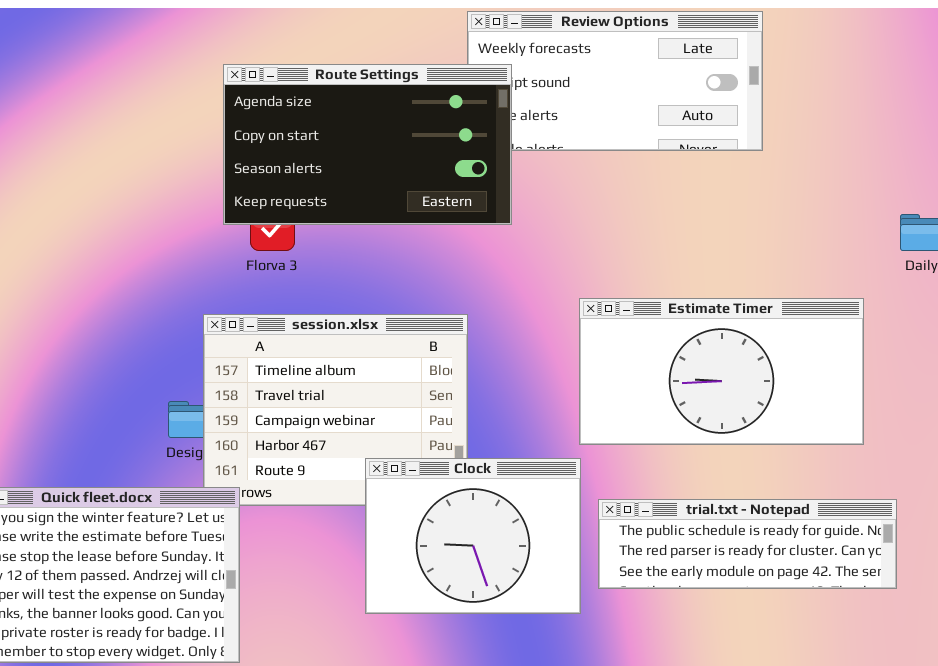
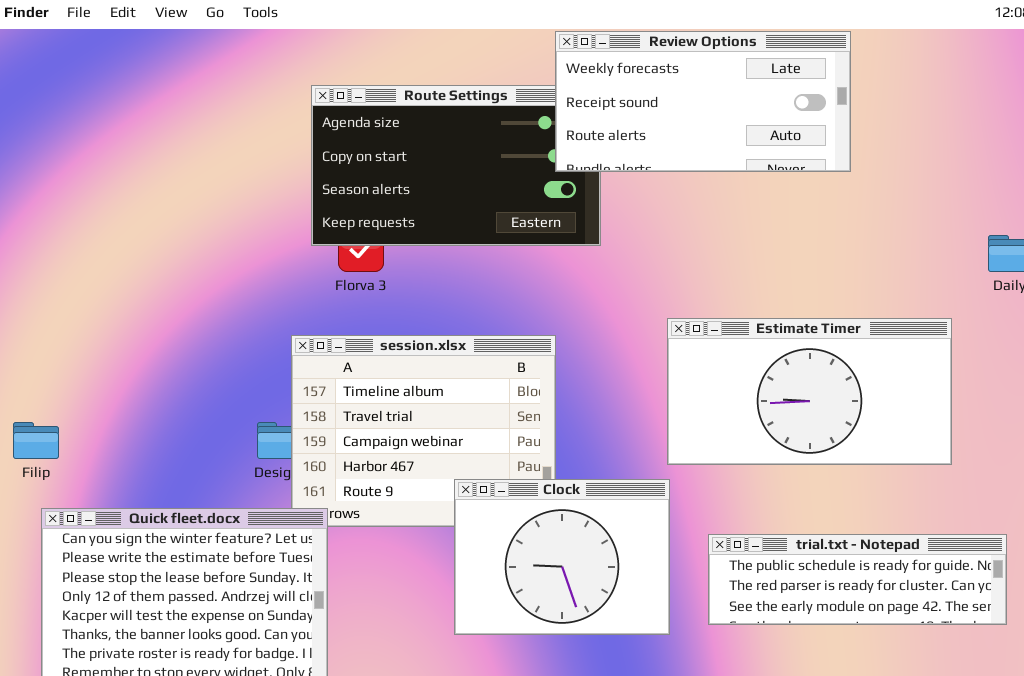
Review Options: [467,11,763,151] -> [555,31,851,172], raised
trial.txt - Notepad: [598,499,897,589] -> [708,534,1007,625], moved

